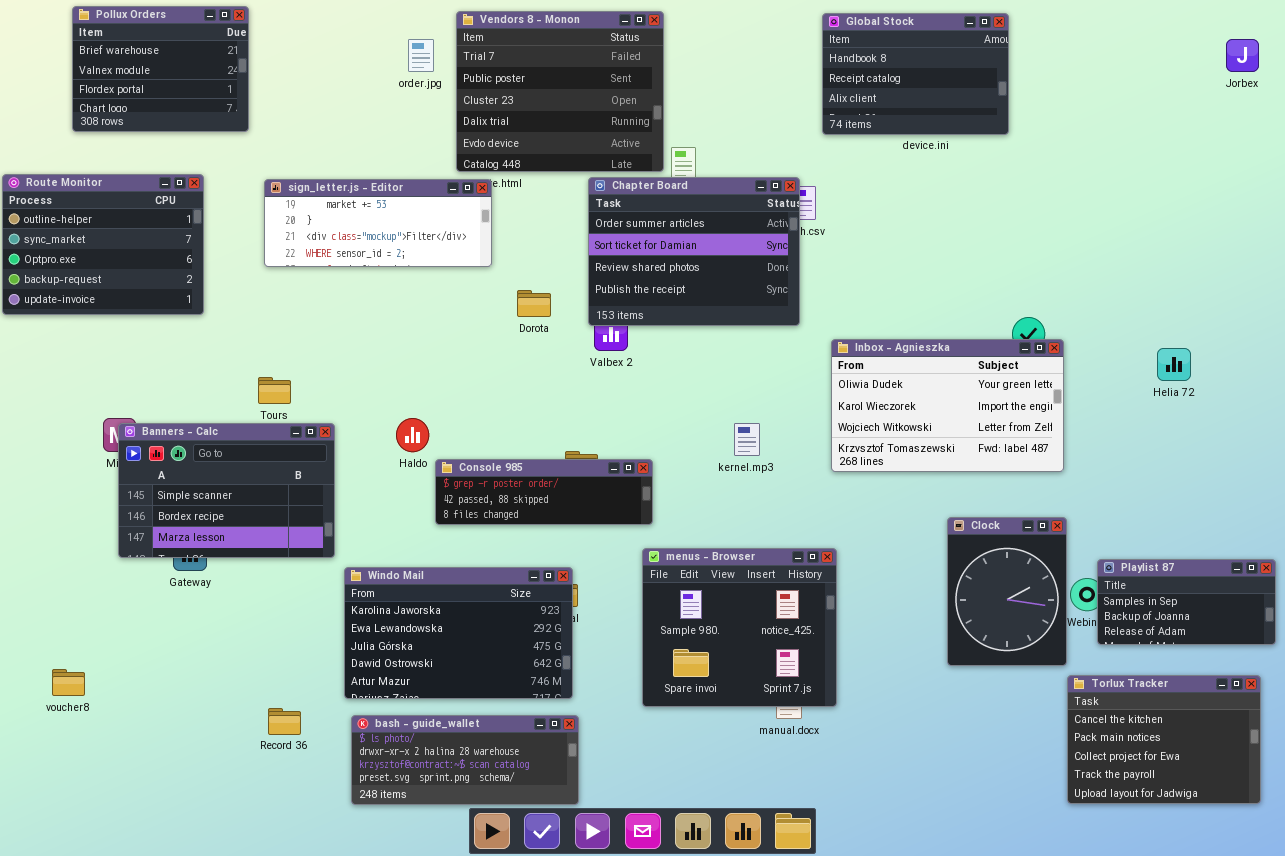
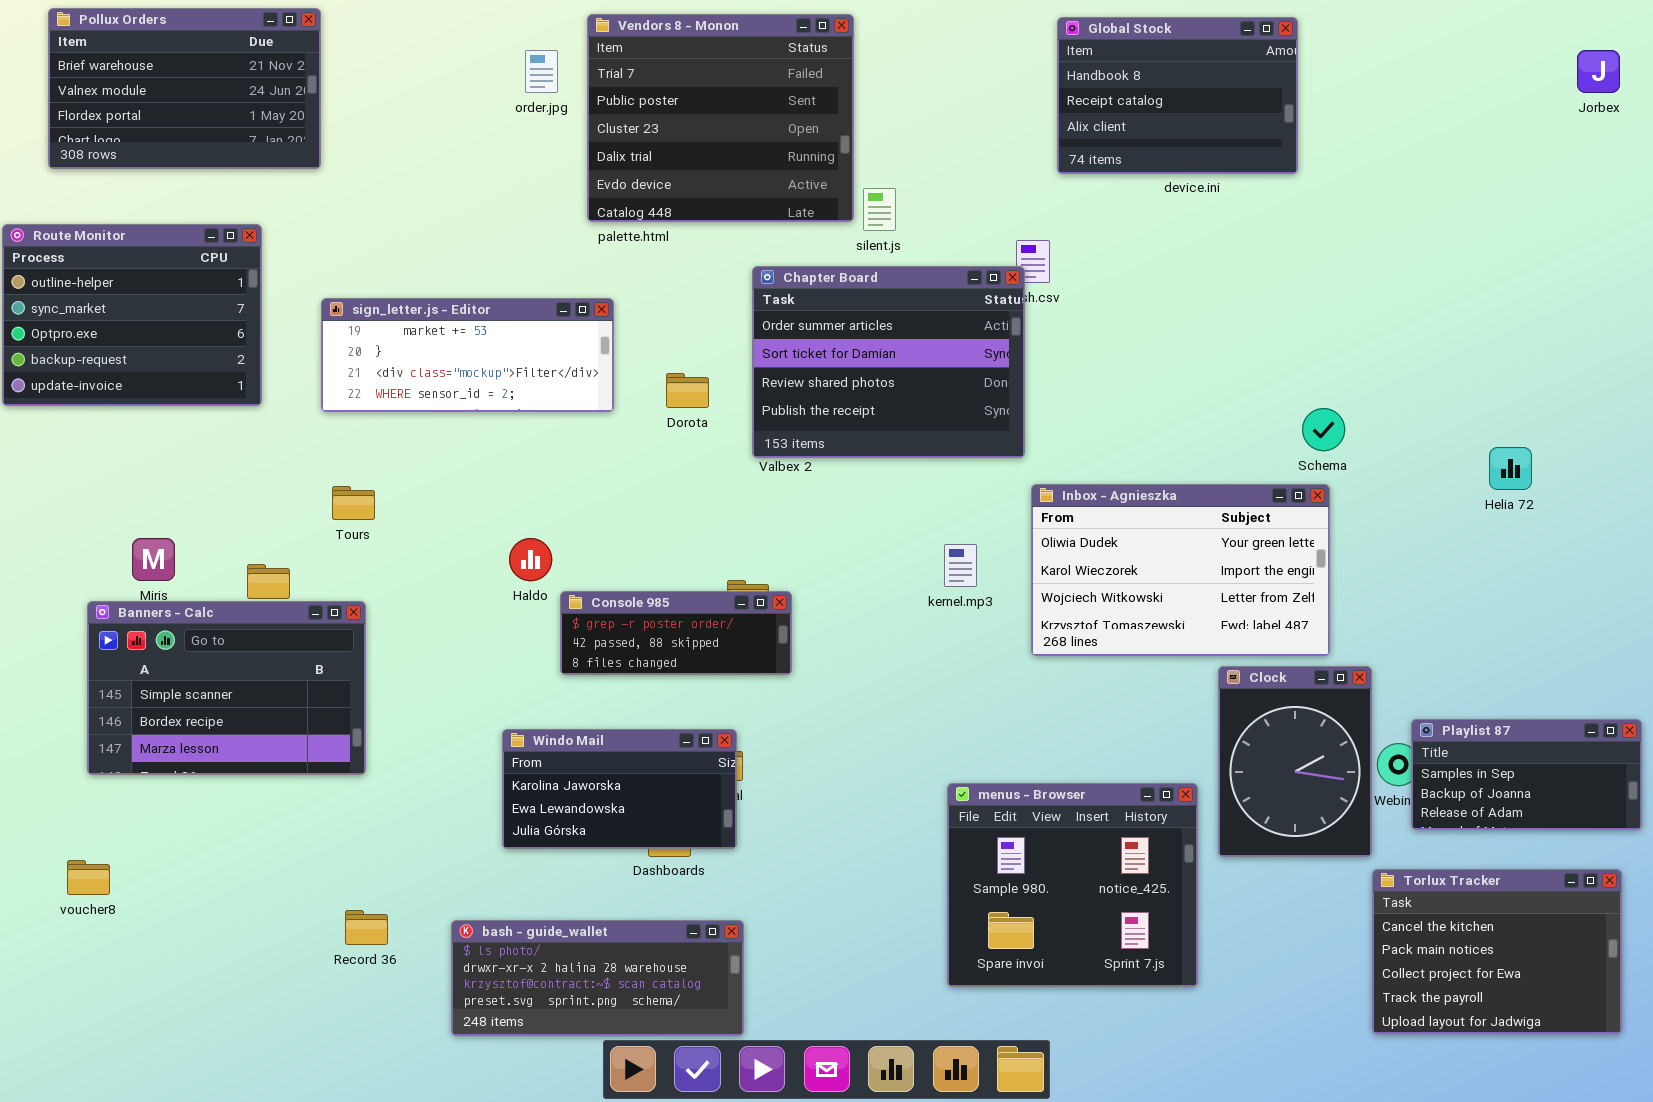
Pollux Orders: [72,6,249,132] -> [48,8,321,169], resized
Chapter Board: [588,177,800,326] -> [752,266,1025,458], moved
sign_letter.js - Editor: [264,179,492,267] -> [321,298,614,412], moved
Inbox - Agnieszka: [831,339,1064,472] -> [1031,484,1330,656], moved
Banners - Calc: [118,423,335,558] -> [87,601,366,775], moved
Console 985: [435,459,653,525] -> [560,591,792,675], resized
menus - Browser: [642,548,837,707] -> [947,783,1198,987], moved
Windo Mail: [344,567,573,699] -> [502,729,737,849], resized

